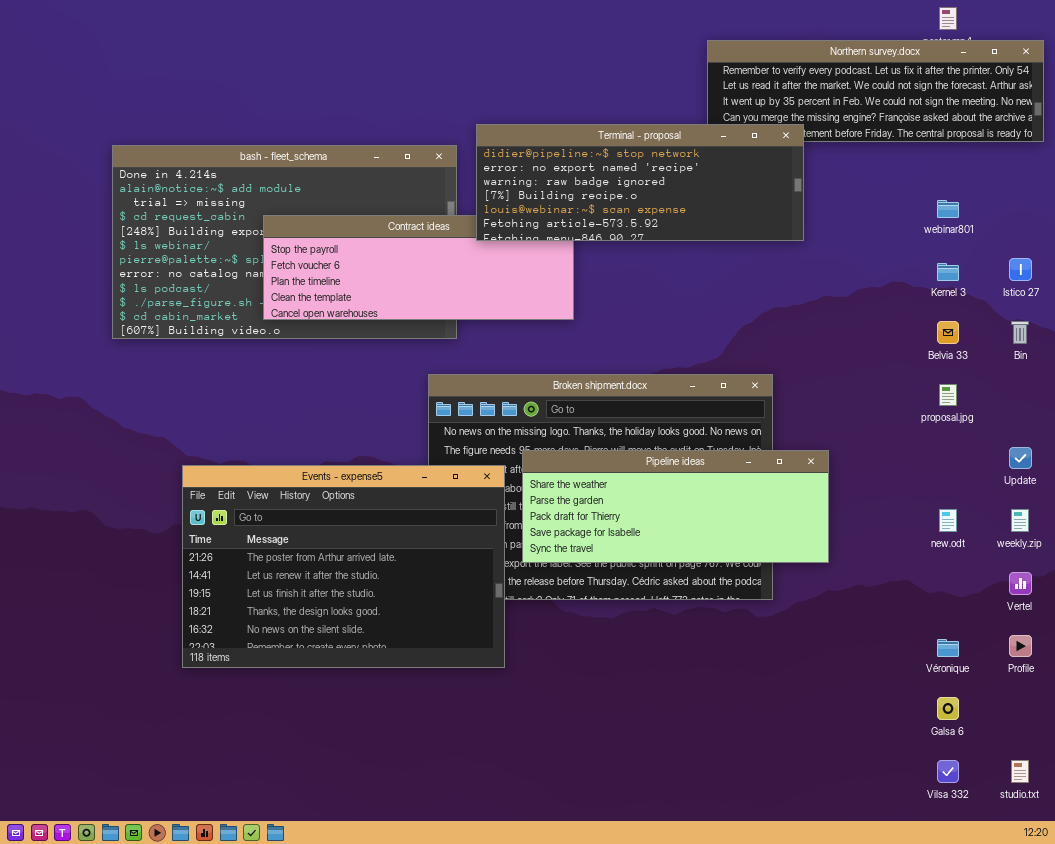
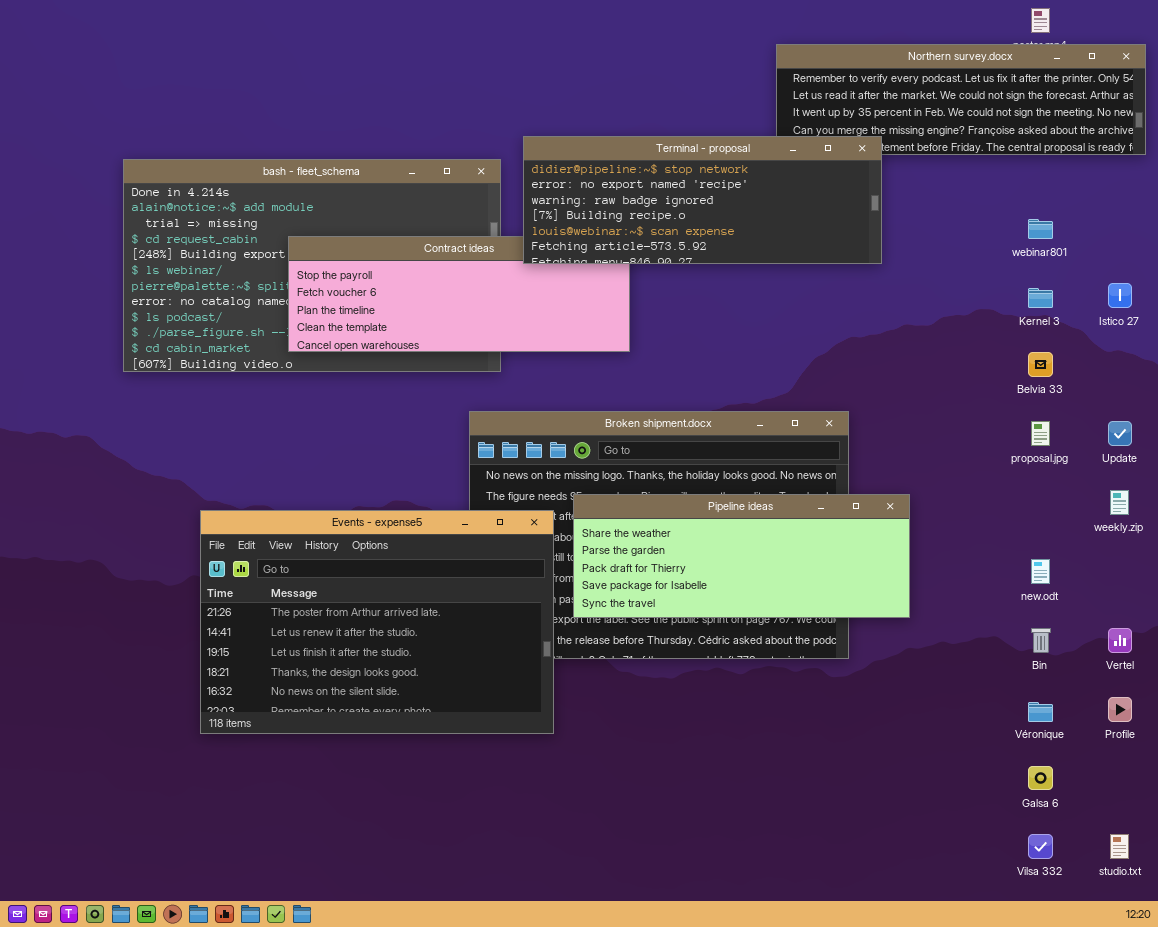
Bin: [1011,321,1029,344] -> [1031,628,1051,653], moved
Update: [1009,447,1032,469] -> [1108,421,1132,446], moved
weekly.zip: [1011,509,1029,532] -> [1110,490,1129,515], moved

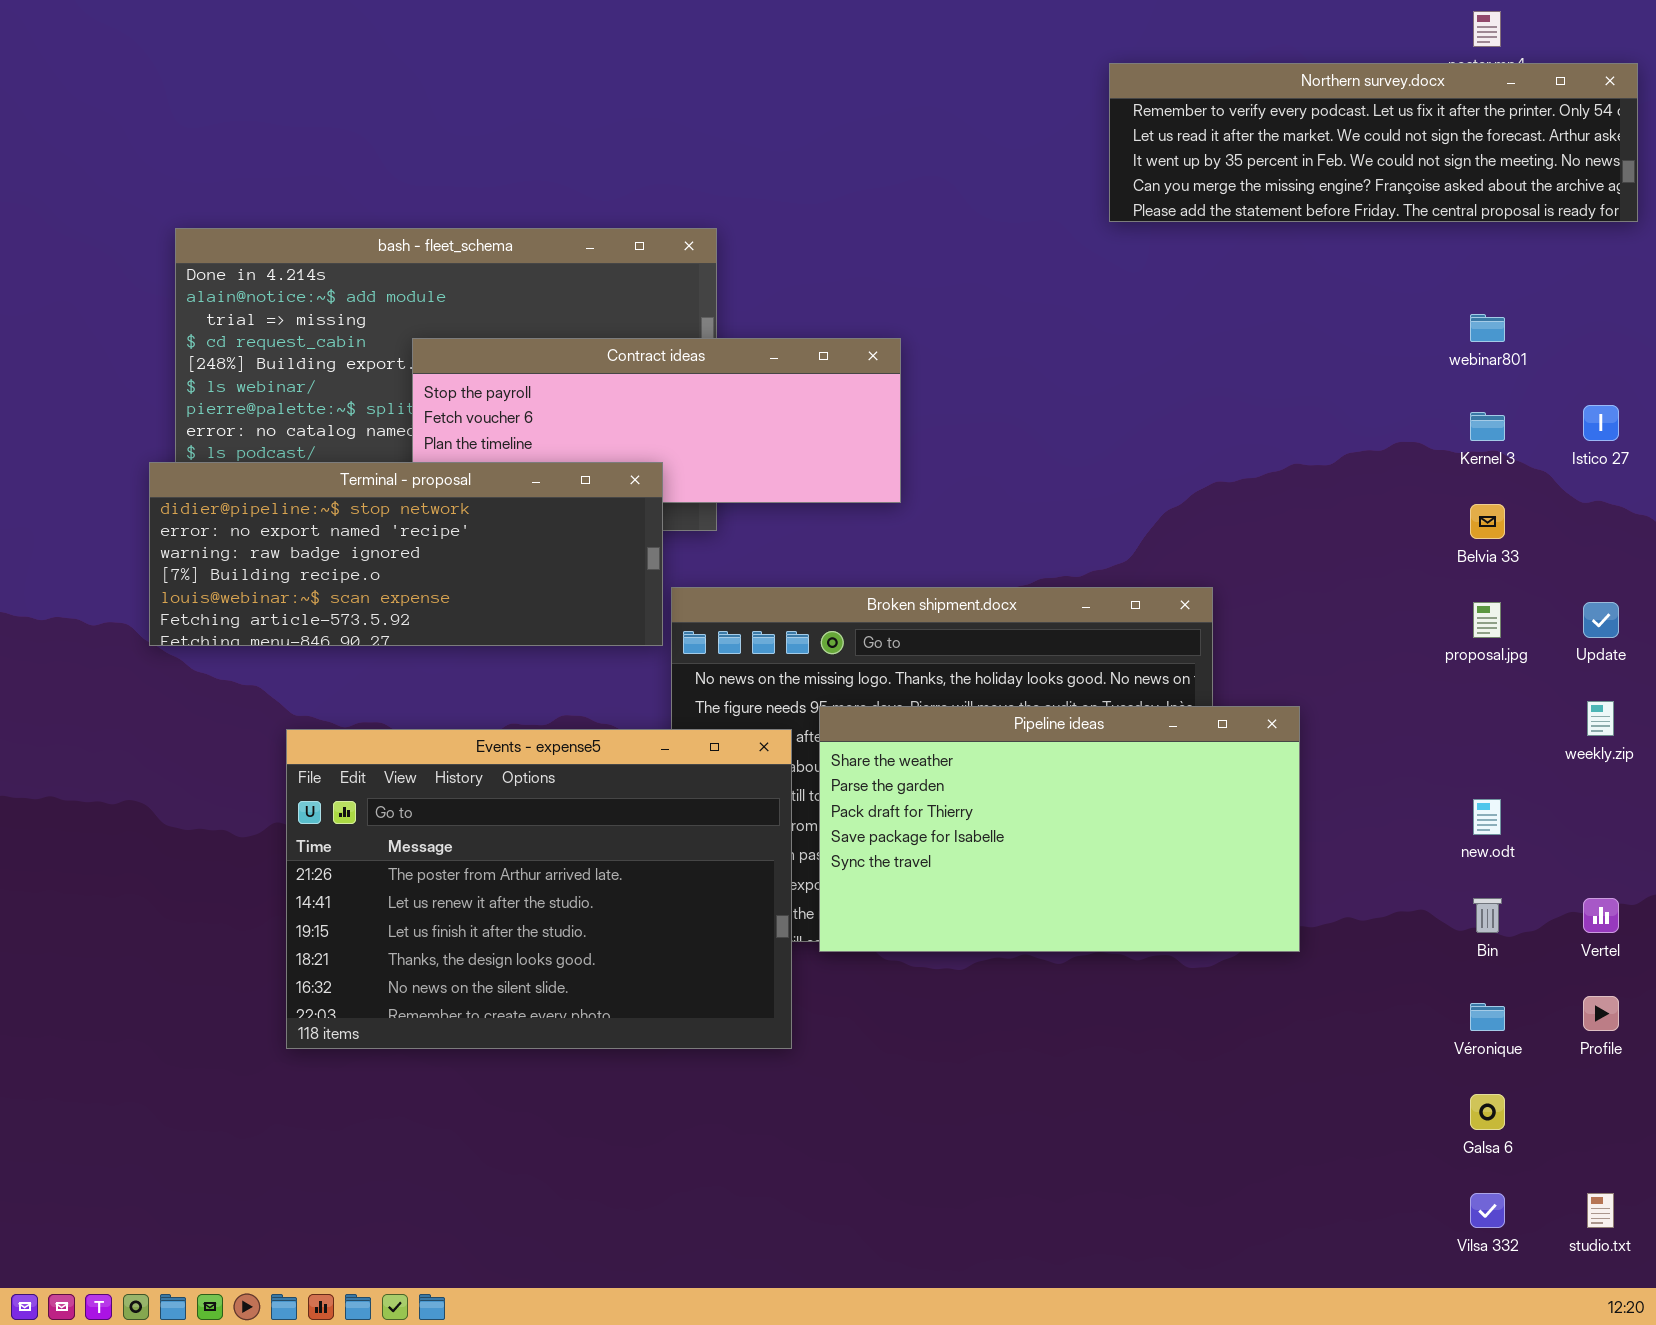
Terminal - proposal: [523,136,882,264] -> [149,462,663,646], moved
Pipeline ideas: [573,494,910,618] -> [819,706,1300,952], resized

